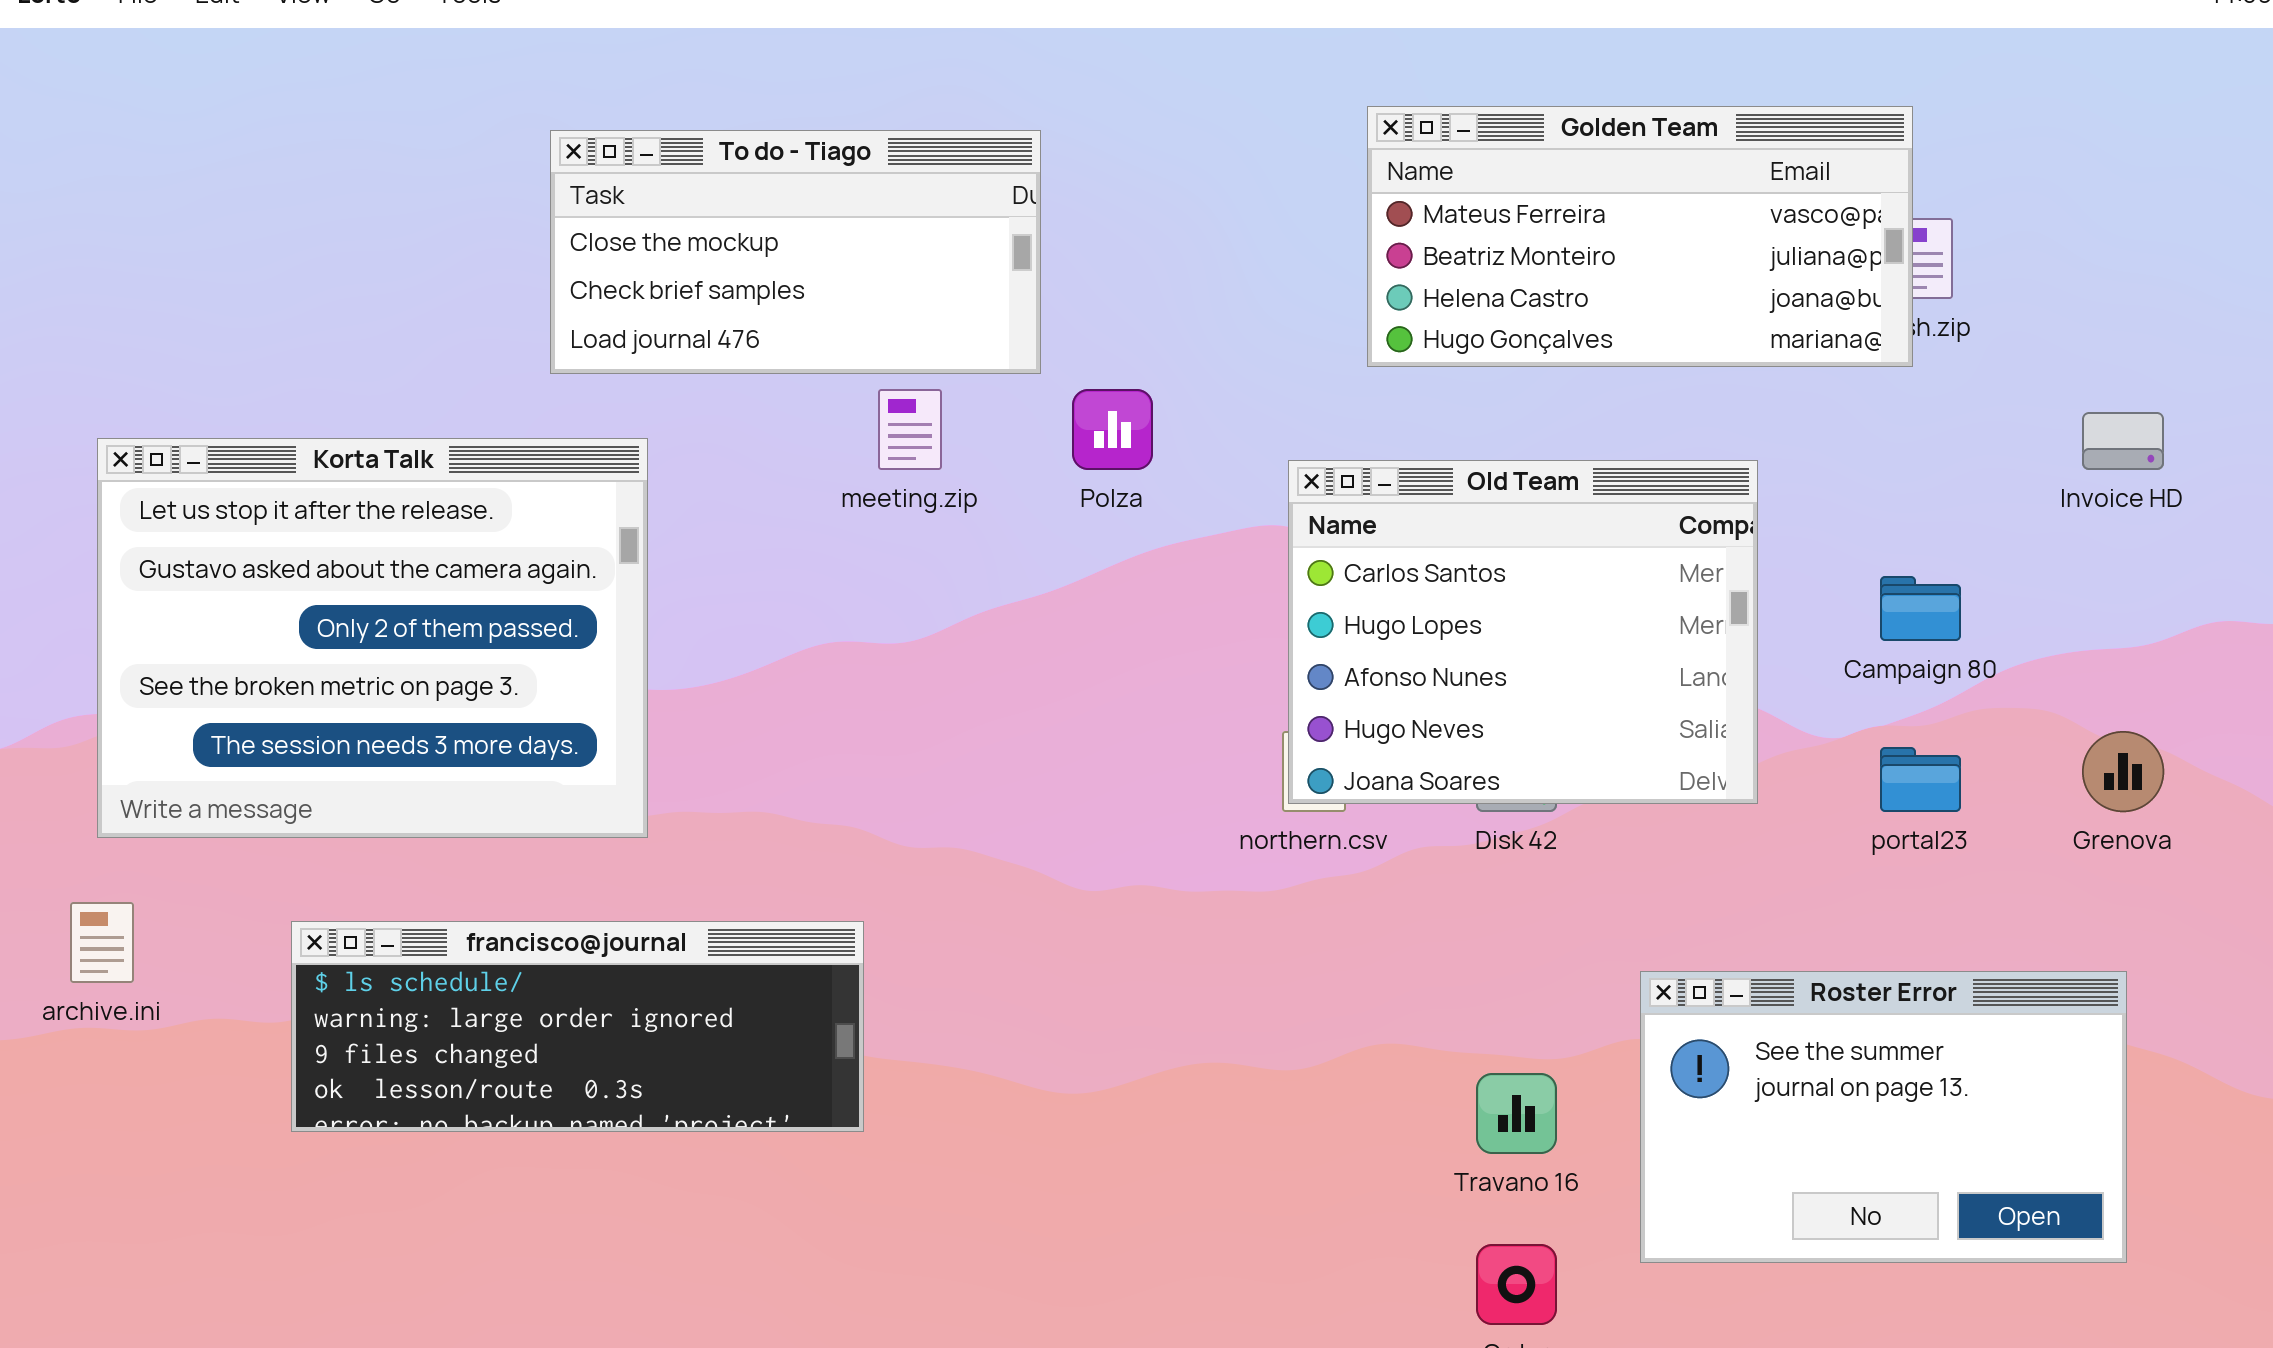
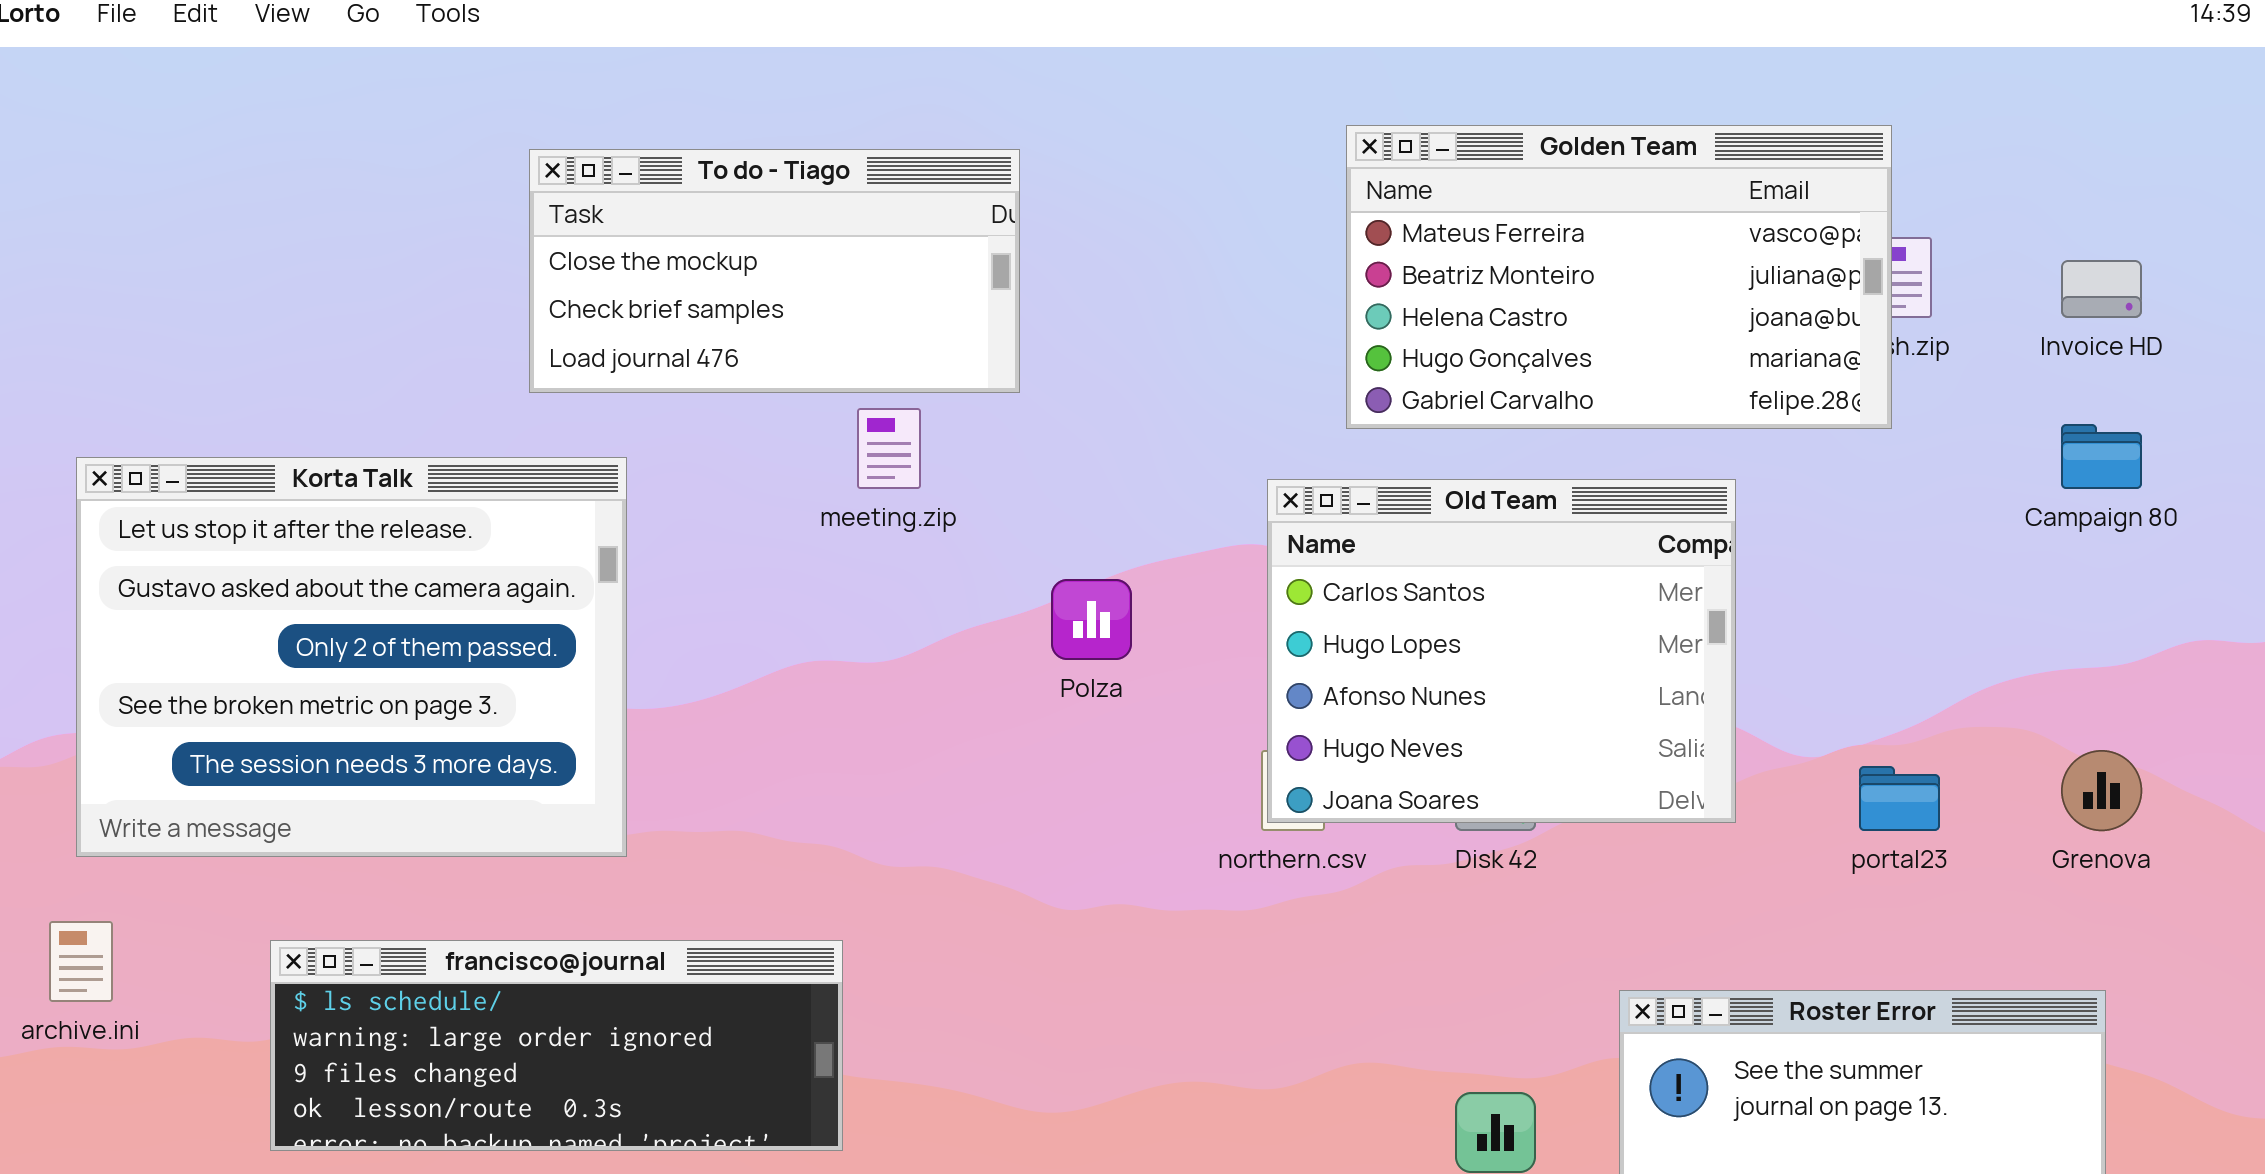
Golden Team: [1367,106,1913,367] -> [1346,125,1892,429], resized
Polza: [1072,389,1153,470] -> [1051,579,1132,660], moved
Invoice HD: [2082,412,2164,470] -> [2061,260,2142,318], moved
Campaign 80: [1880,576,1961,641] -> [2061,424,2142,489], moved

